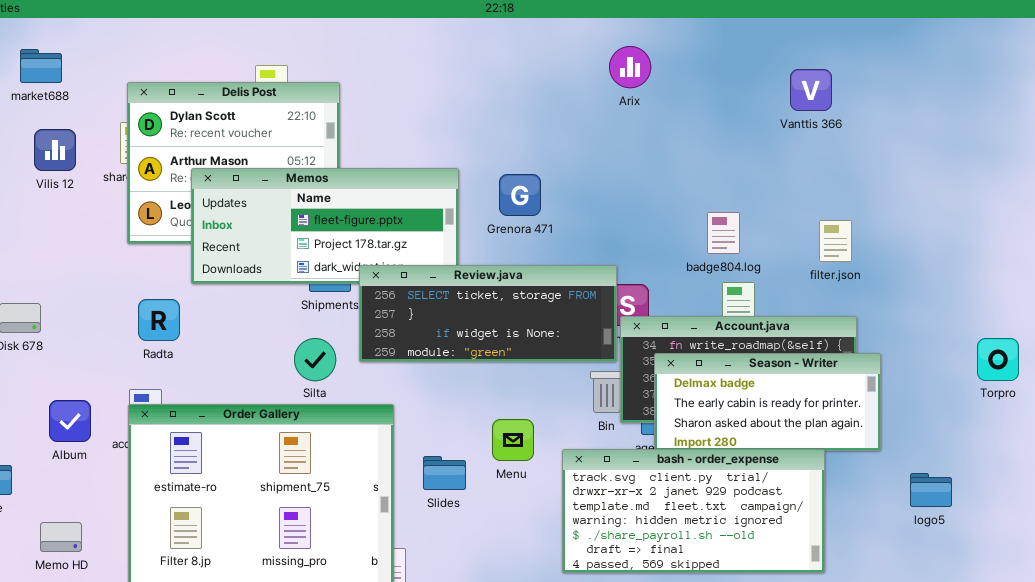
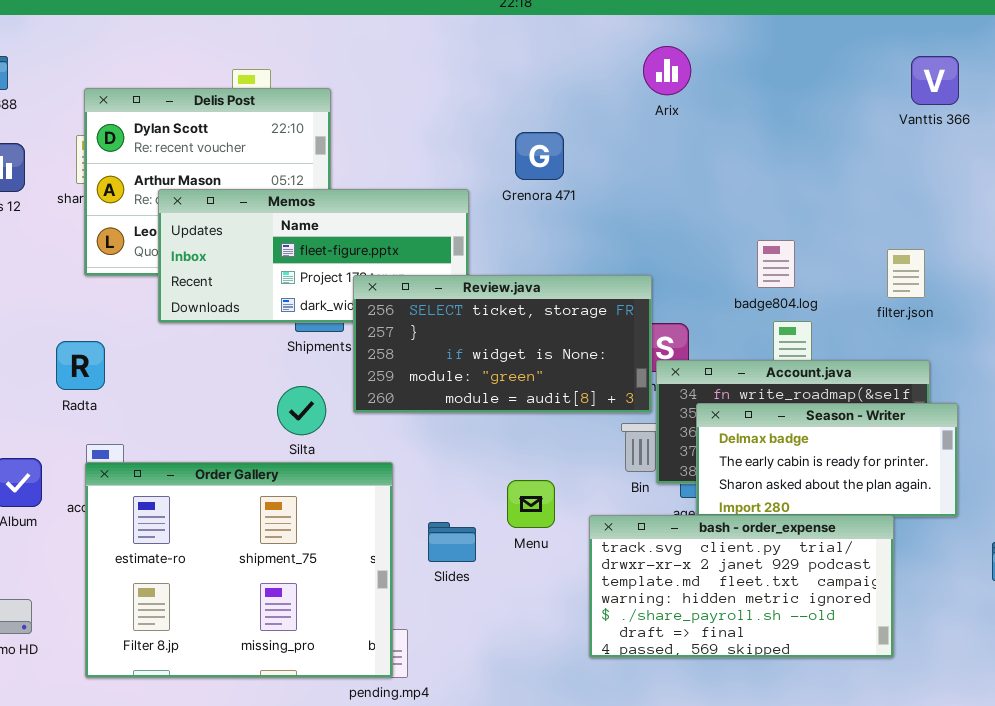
Vanttis 366: [790,69,832,111] -> [911,56,959,105], moved
Grenora 471: [499,174,541,216] -> [515,132,564,180], moved
Review.java: [359,265,617,362] -> [353,275,652,413], resized
Radta: [138,299,180,341] -> [56,341,105,390], moved

